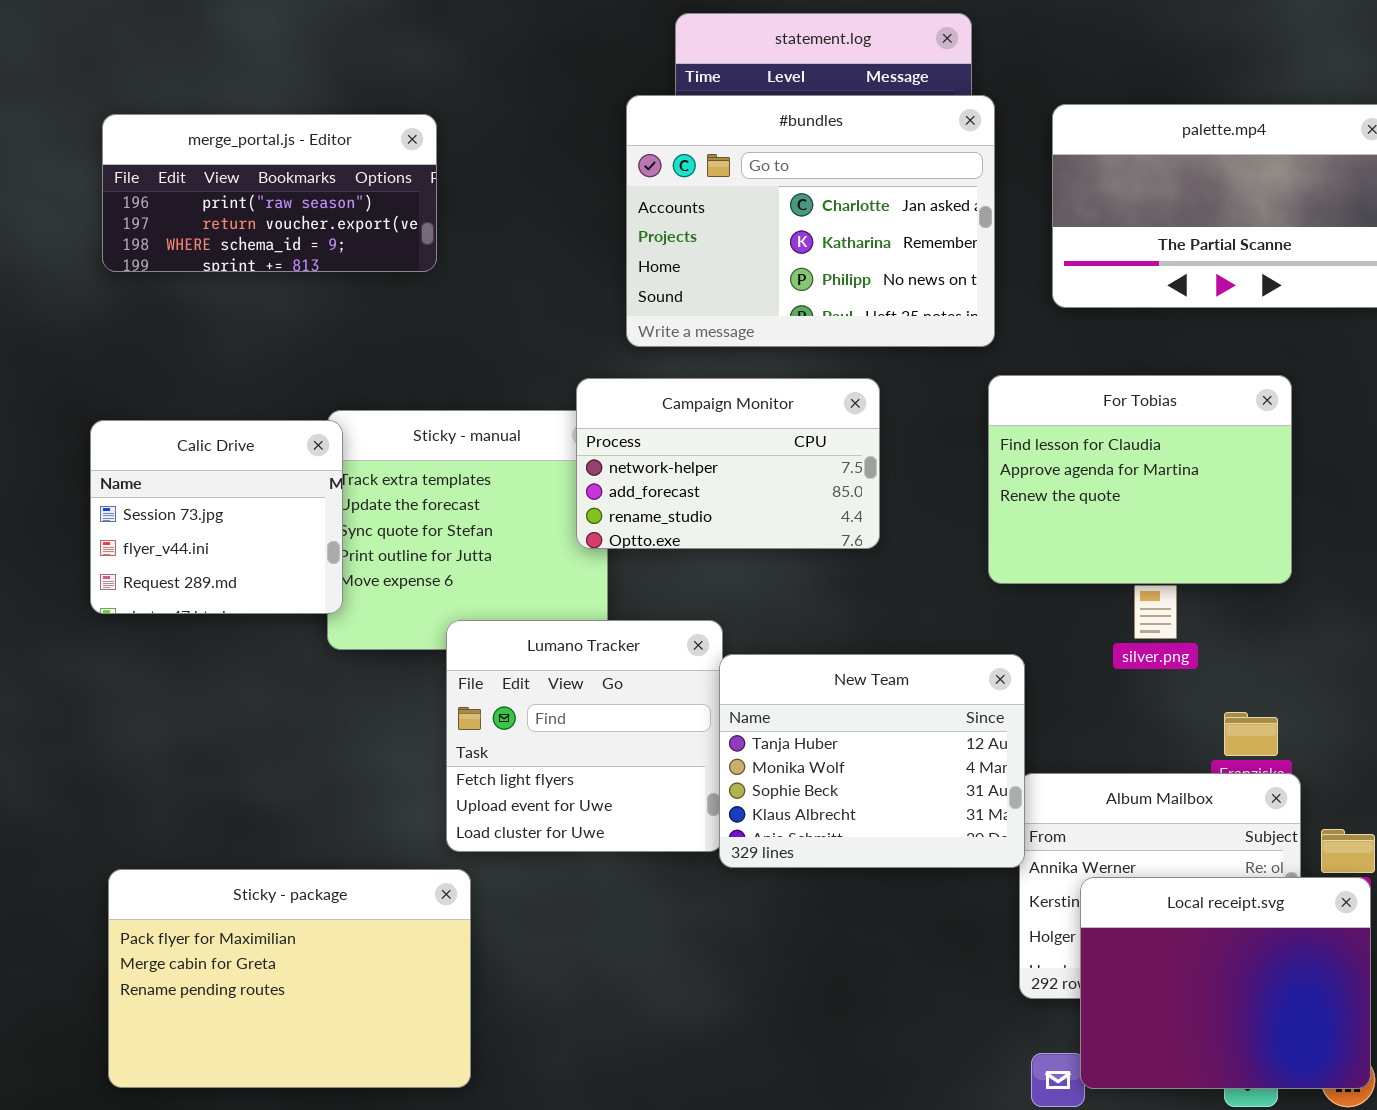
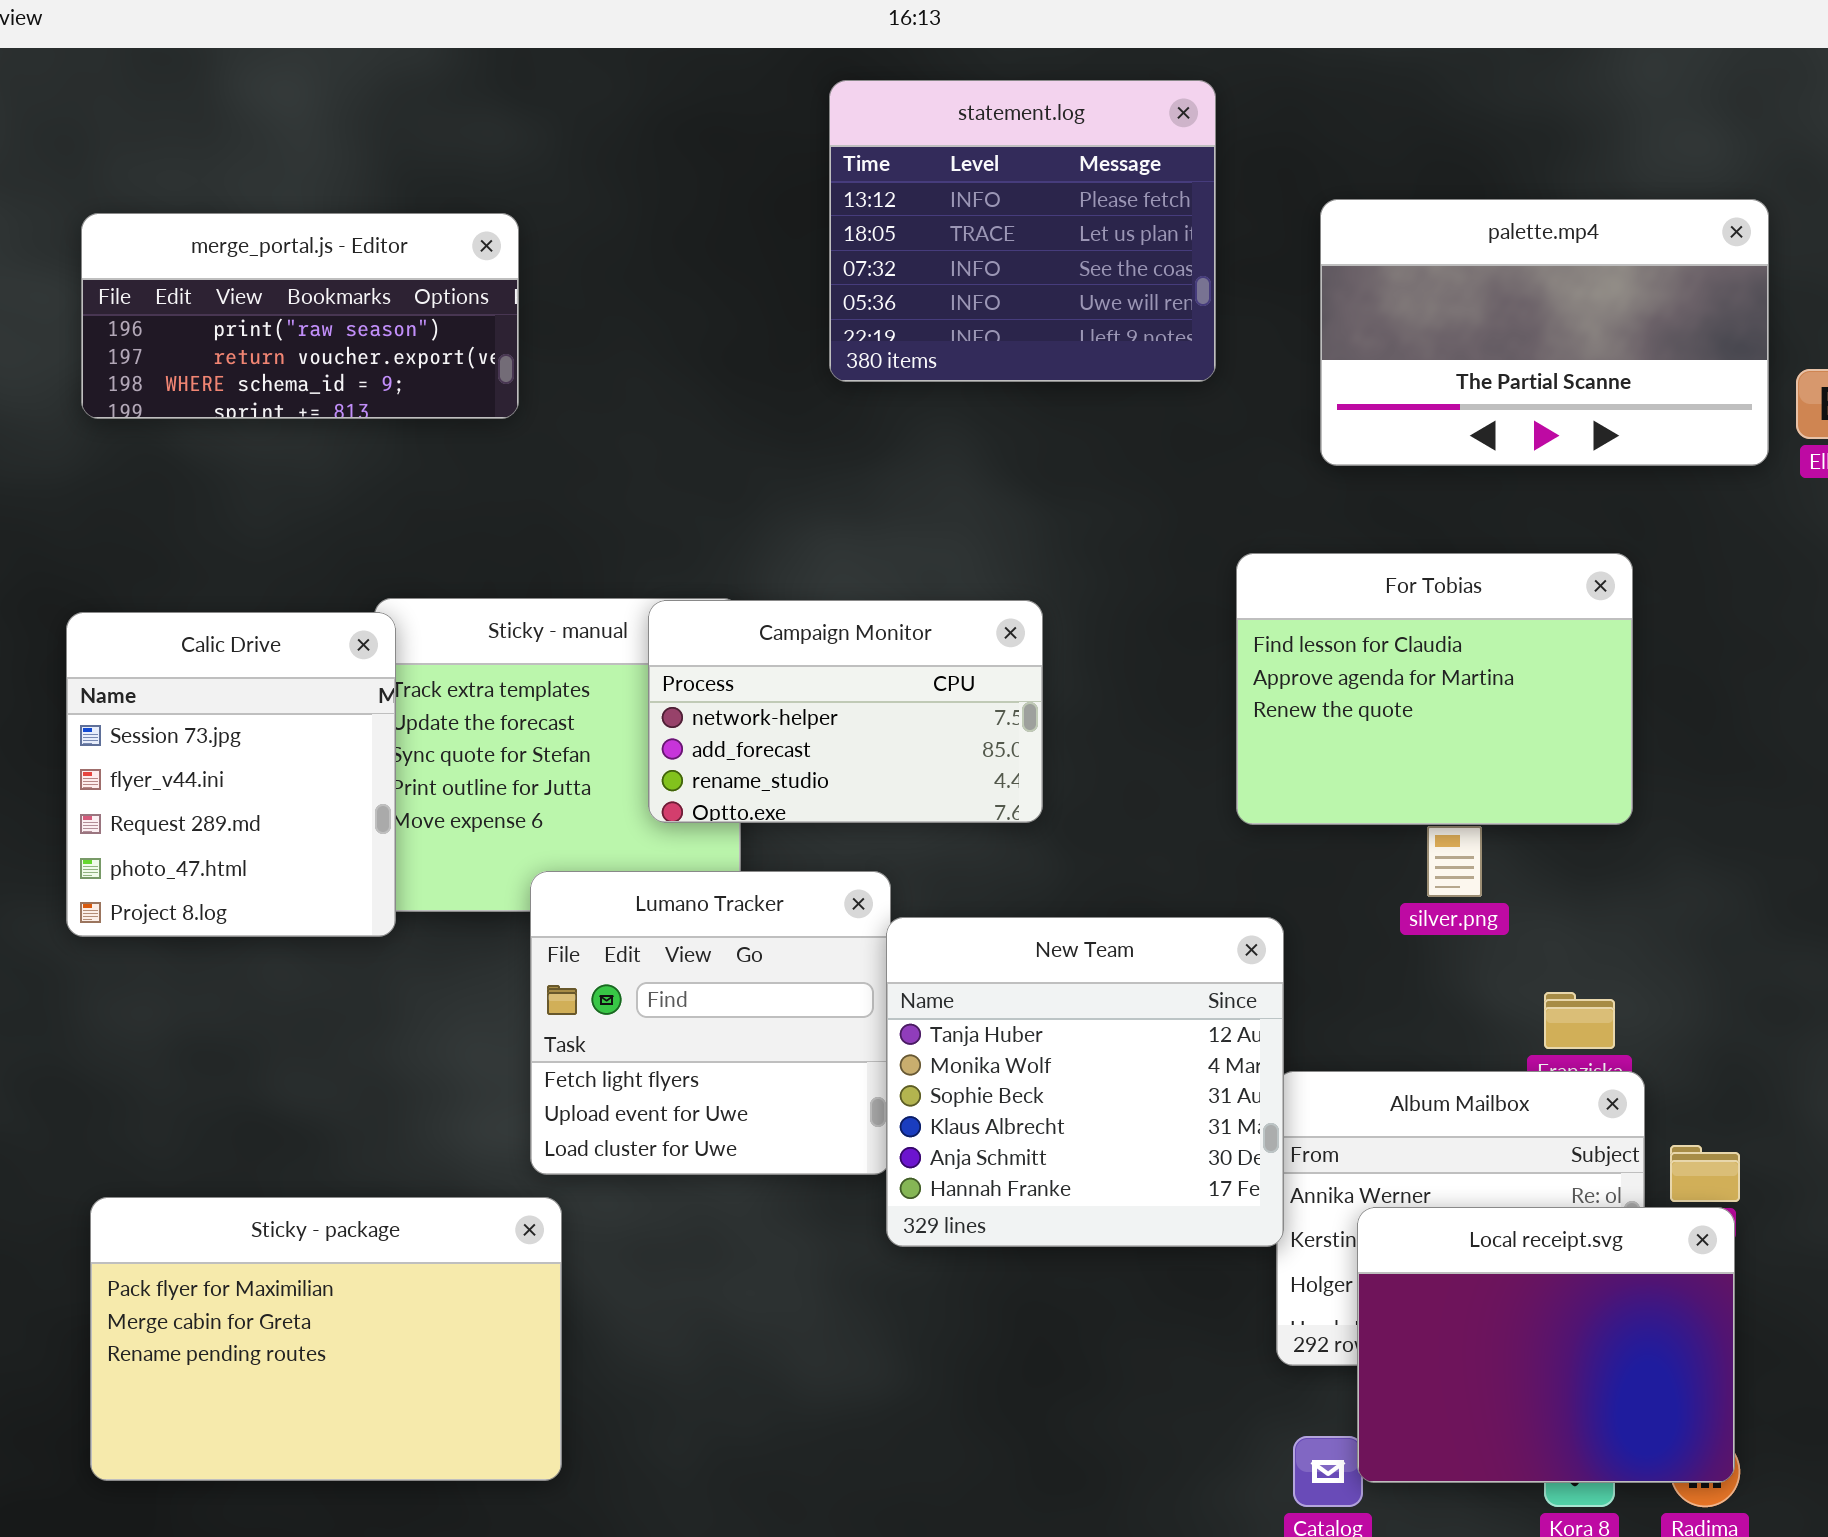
#bundles: [626,95,995,347] -> none, closed
Campaign Monitor: [576,378,880,549] -> [648,600,1043,823], moved
Calic Drive: [90,420,343,614] -> [66,612,396,937], resized
New Team: [719,654,1025,868] -> [886,917,1284,1247], resized

